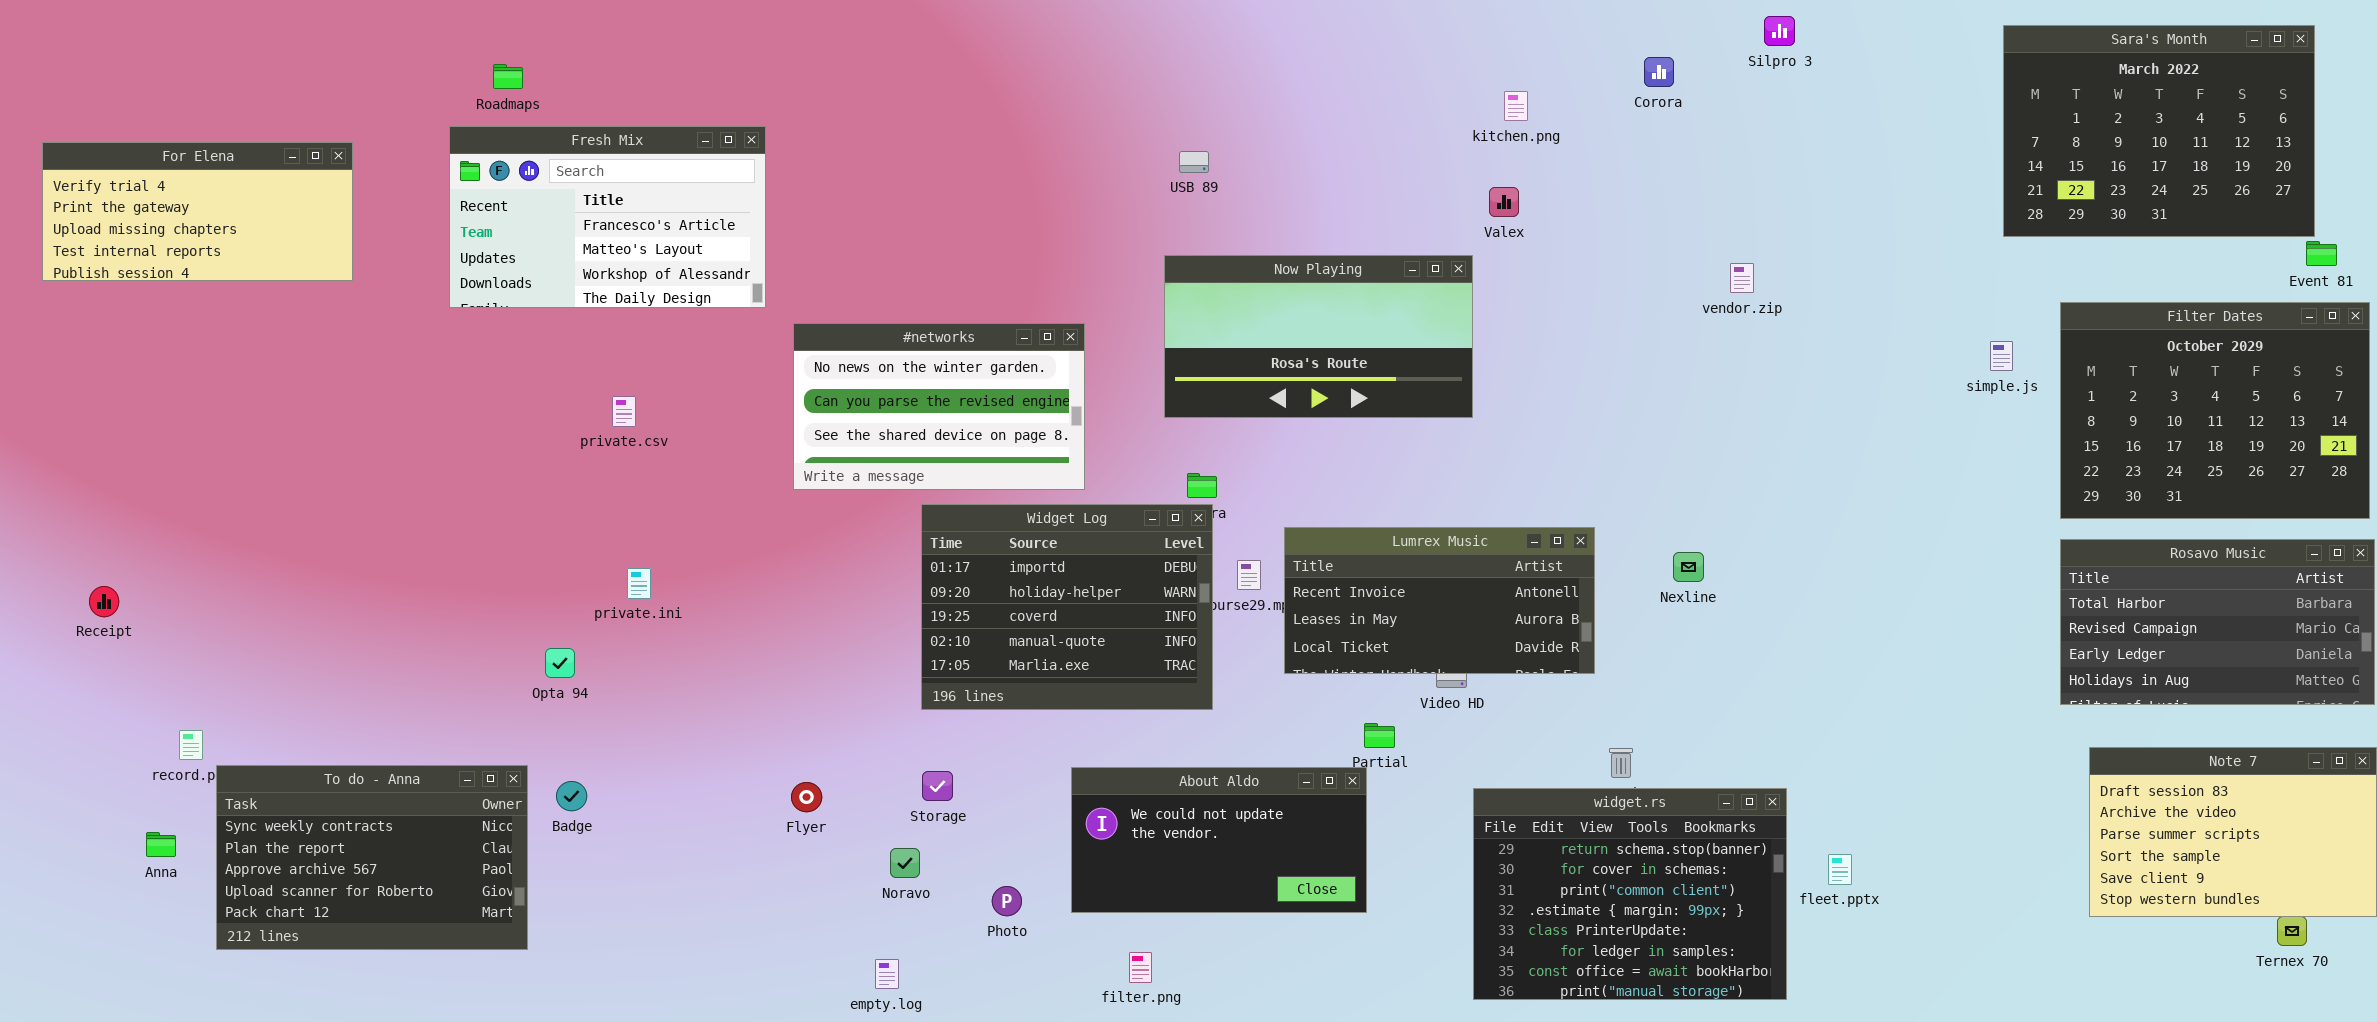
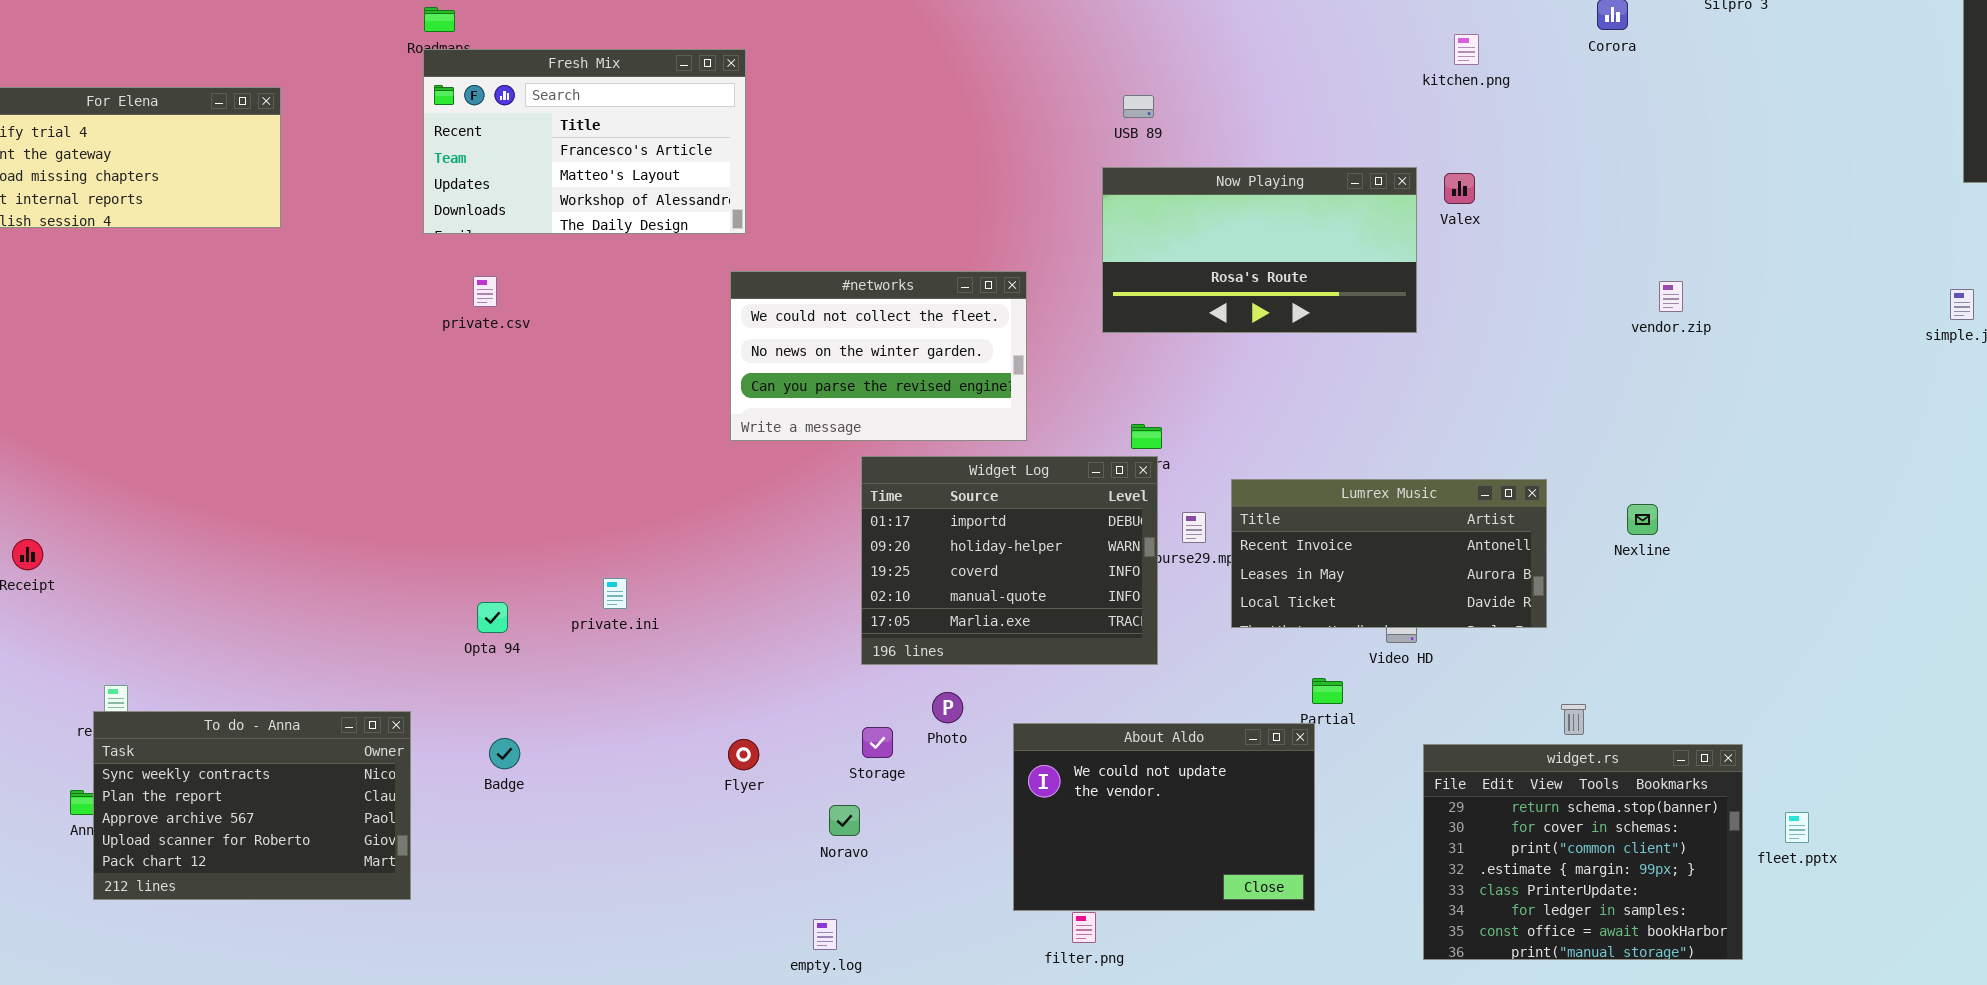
Fresh Mix: [449,126,766,308] -> [423,49,746,234], moved
Valex: [1489,187,1519,217] -> [1444,173,1475,204], moved
Now Playing: [1164,255,1473,418] -> [1102,167,1417,333], moved
vendor.zip: [1730,263,1754,293] -> [1659,281,1683,312], moved
#networks: [793,323,1085,490] -> [730,271,1027,441], scrolled up 1 row
private.csv: [612,396,636,427] -> [473,276,497,307], moved
private.ini: [627,568,651,599] -> [603,578,627,609], moved
To do - Anna: [216,765,528,950] -> [93,711,411,900], moved
About Aldo: [1071,767,1367,913] -> [1013,723,1315,911], resized
Photo: [992,886,1022,916] -> [932,692,963,723], moved

